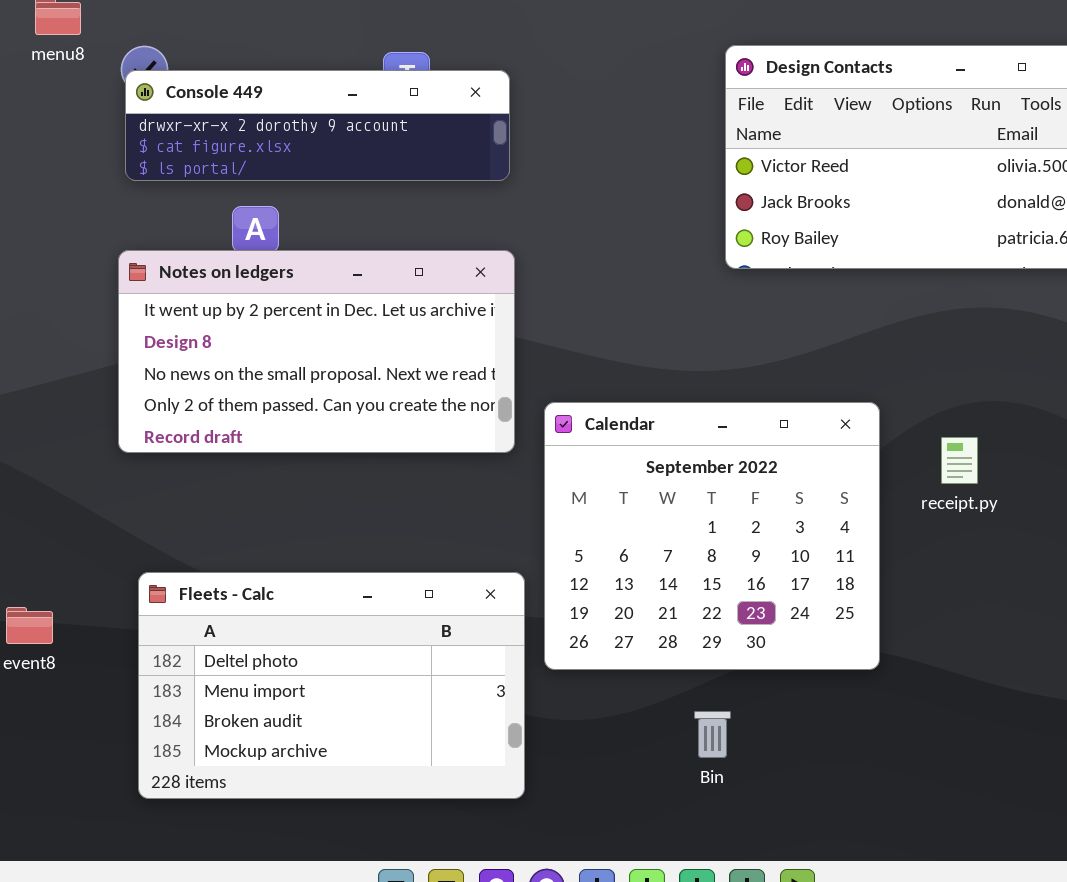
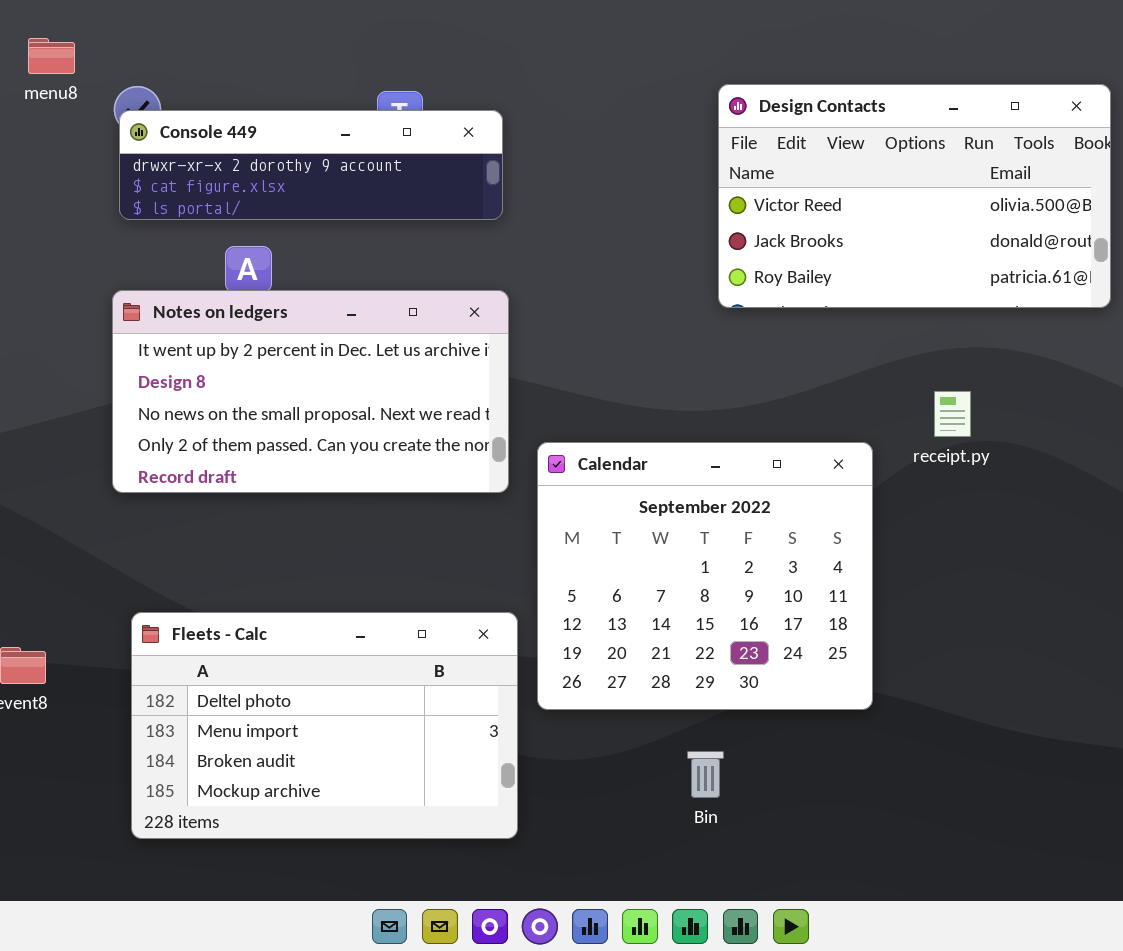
receipt.py: [941,437,978,484] -> [934,391,971,437], moved

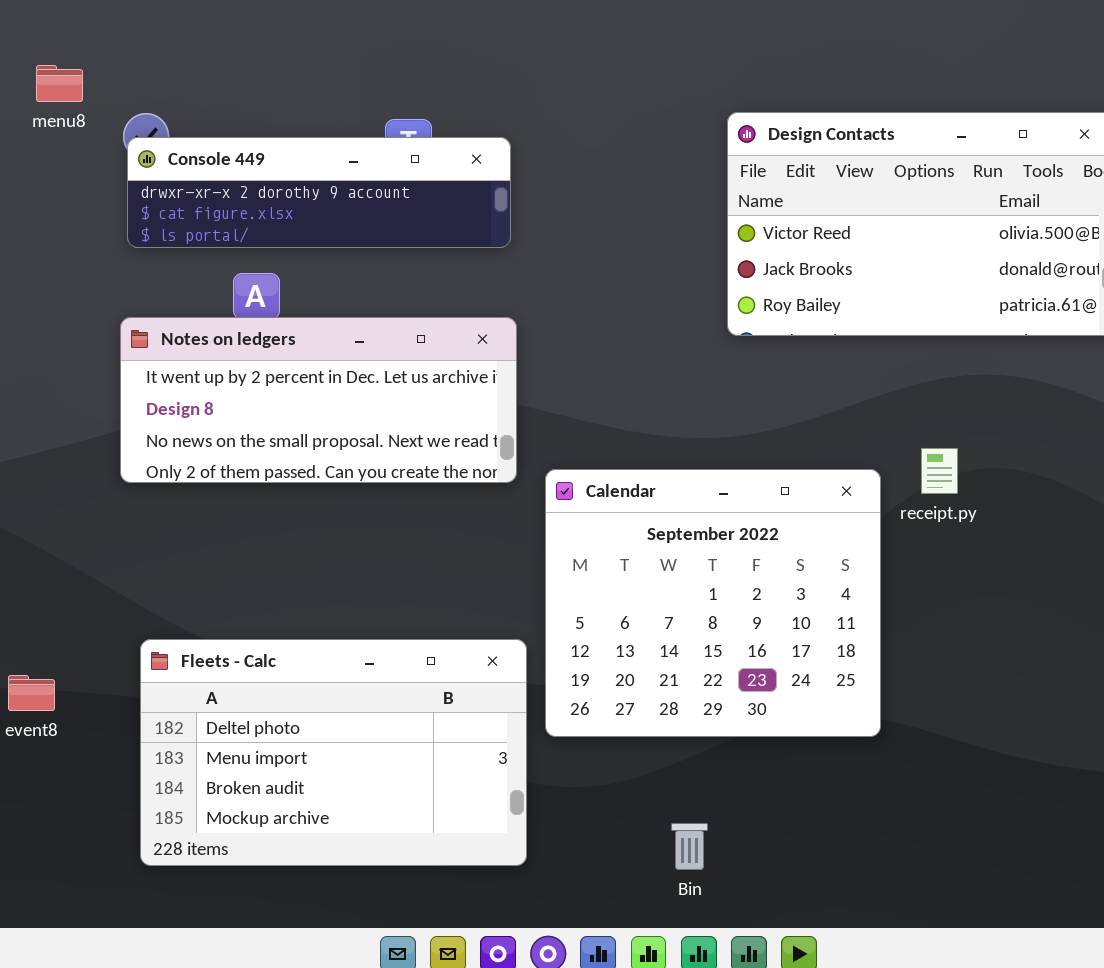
Notes on ledgers: [112,290,509,493] -> [120,317,517,483], resized
receipt.py: [934,391,971,437] -> [921,448,958,494], moved
Bin: [687,751,724,798] -> [671,823,708,870], moved

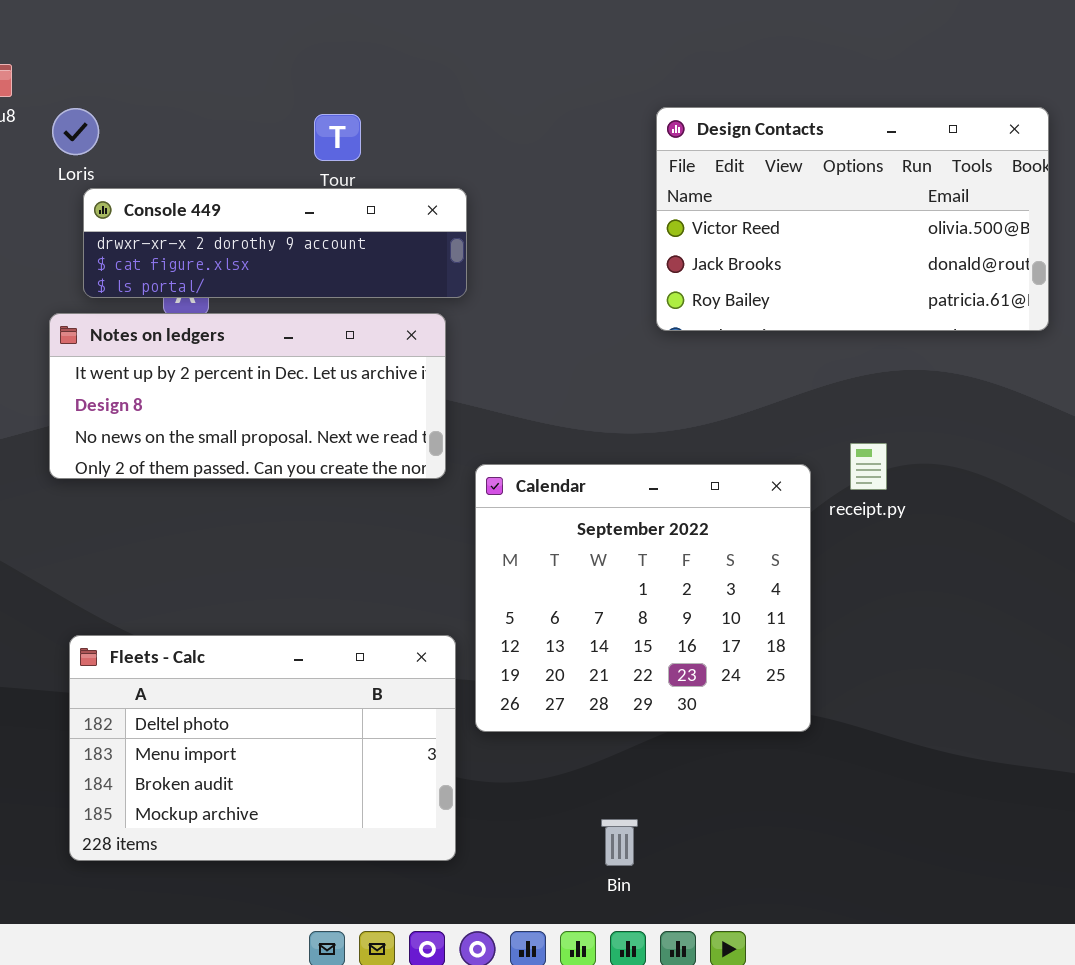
Console 449: [127,137,511,248] -> [83,188,467,298], moved

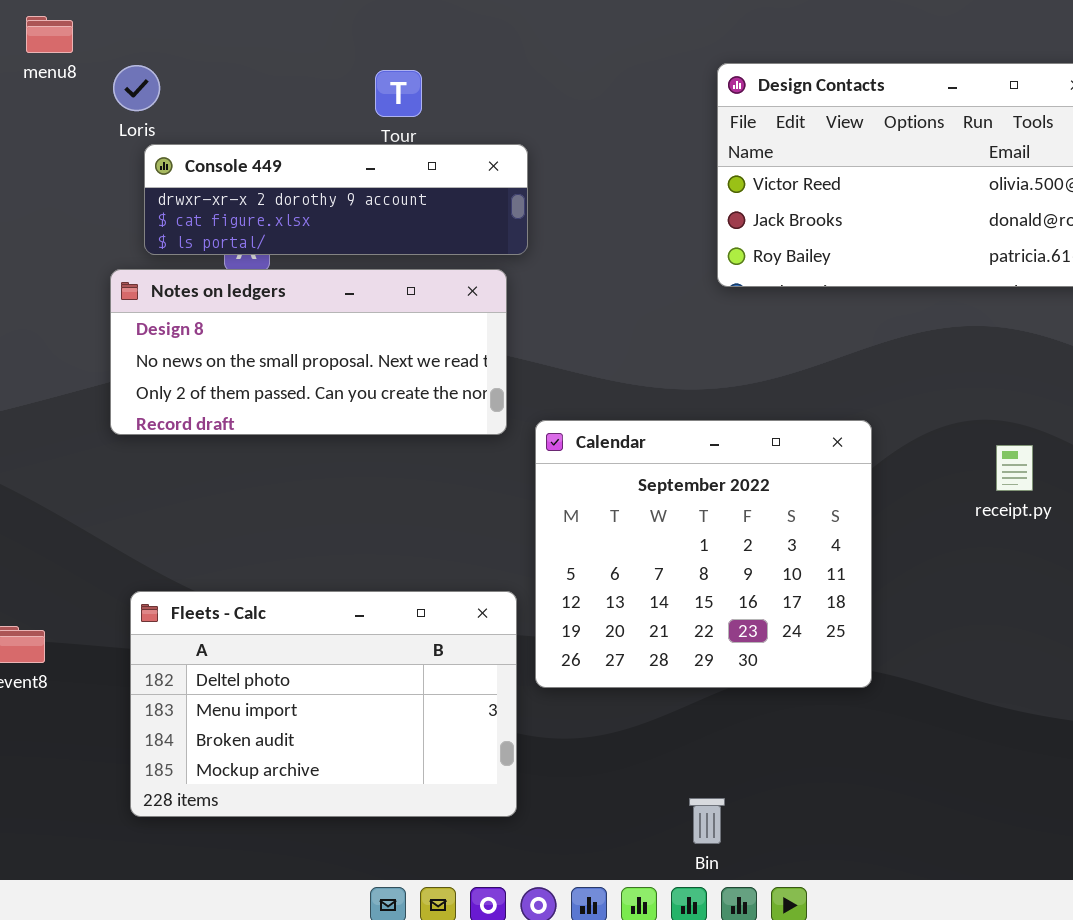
Notes on ledgers: [49,313,446,479] -> [110,269,507,435], scrolled down 1 row
receipt.py: [850,443,887,490] -> [996,445,1033,491], moved
Bin: [601,819,638,866] -> [689,798,725,844], moved

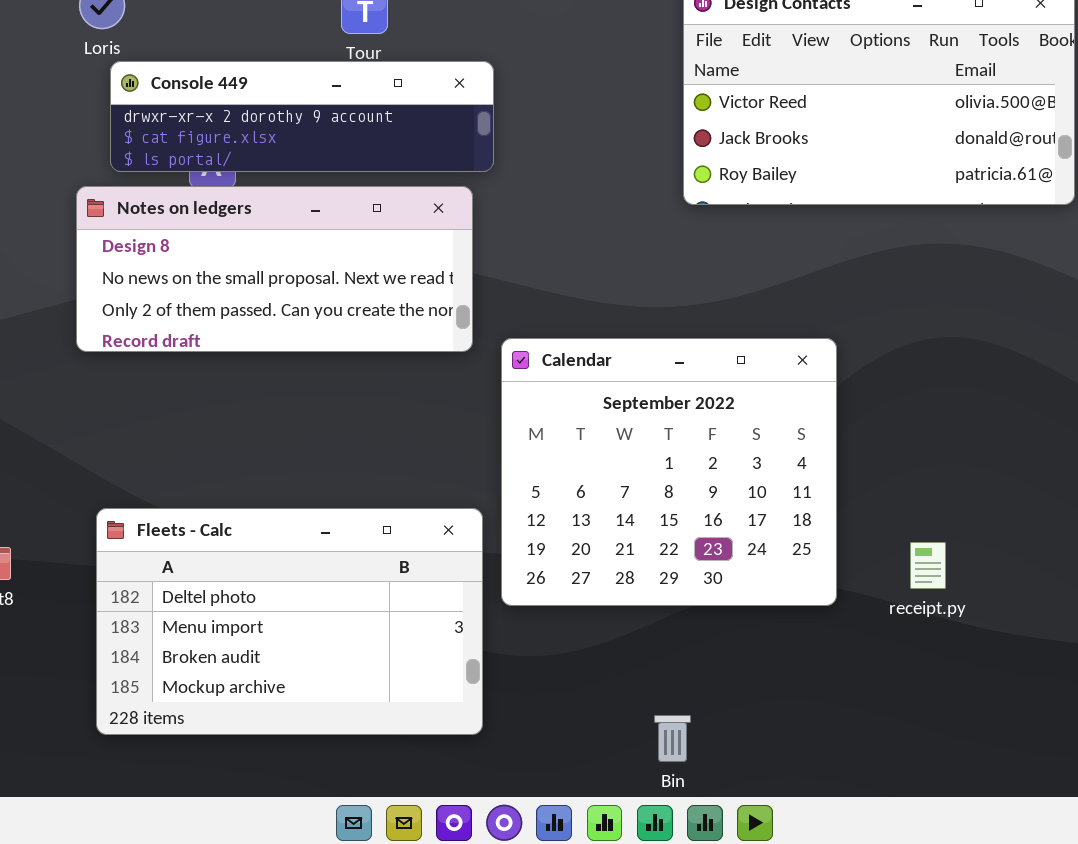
receipt.py: [996,445,1033,491] -> [910,542,946,589], moved

